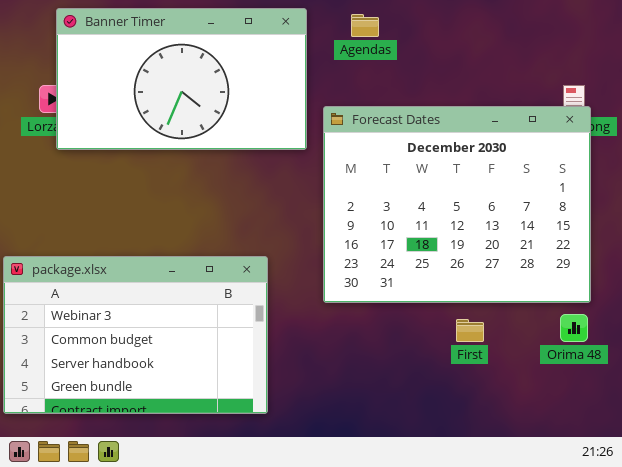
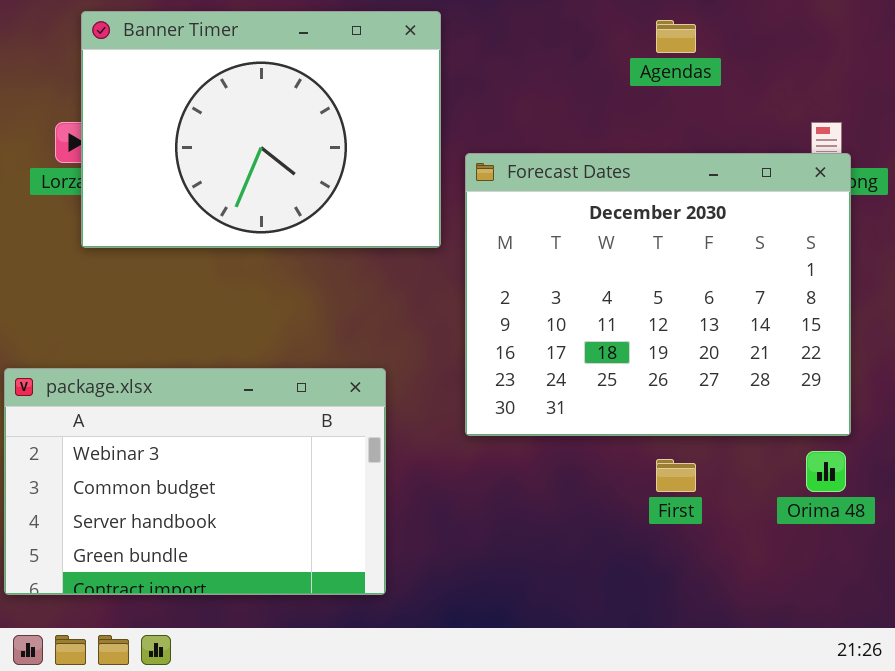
Banner Timer: [56,8,307,150] -> [81,11,441,248], resized
Agendas: [351,14,379,37] -> [656,20,696,53], moved

